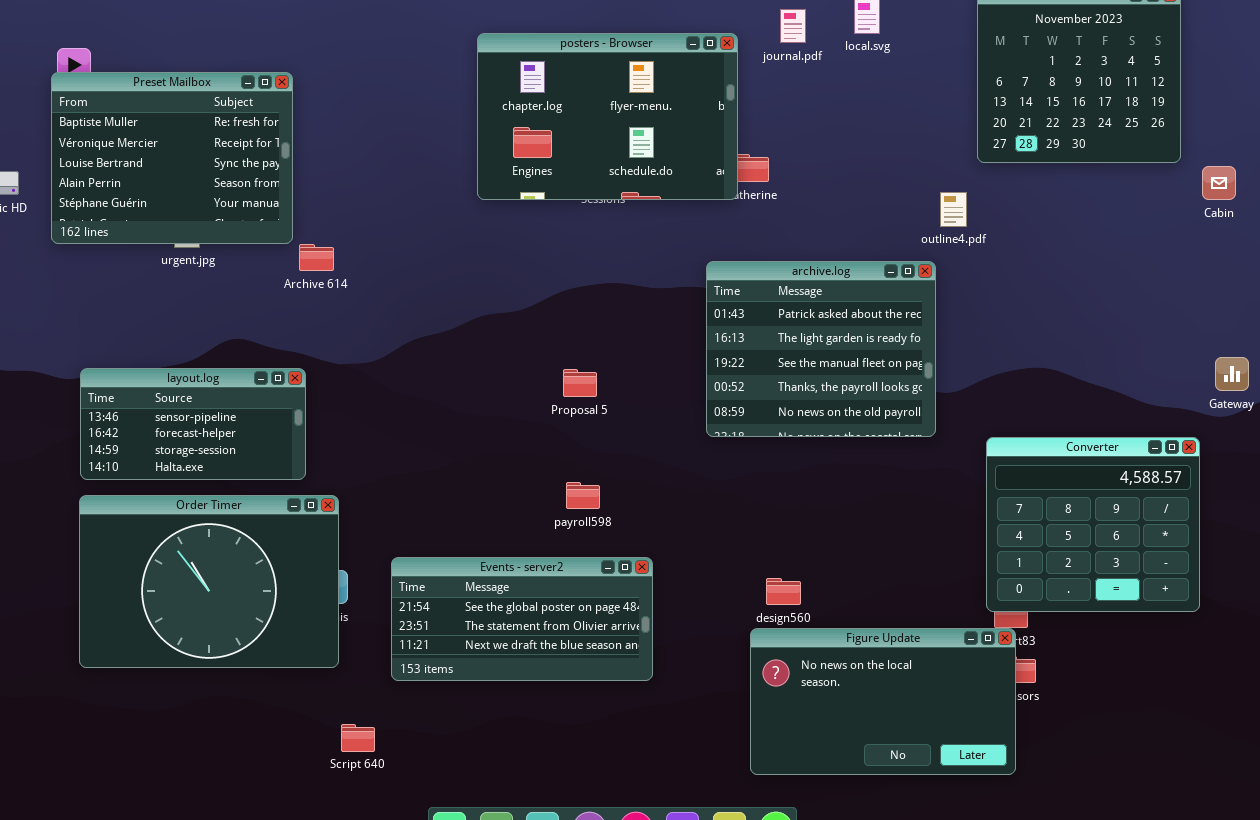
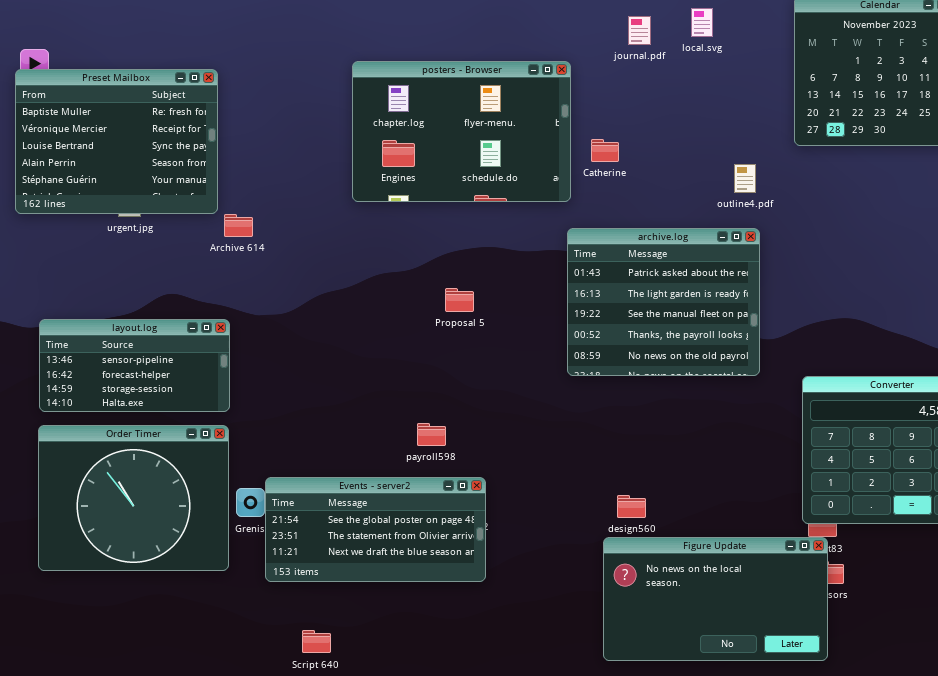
posters - Browser: [477,33,738,200] -> [352,61,571,202], moved
outline4.pdf: [940,192,967,227] -> [734,164,756,193], moved
Proposal 5: [563,369,597,397] -> [445,288,474,312], moved
payroll598: [566,482,600,509] -> [417,423,446,446], moved
Order Timer: [79,495,339,668] -> [38,425,229,571], resized
Events - server2: [391,557,653,681] -> [265,477,486,582], moved
Script 640: [341,724,375,752] -> [302,630,331,653], moved

